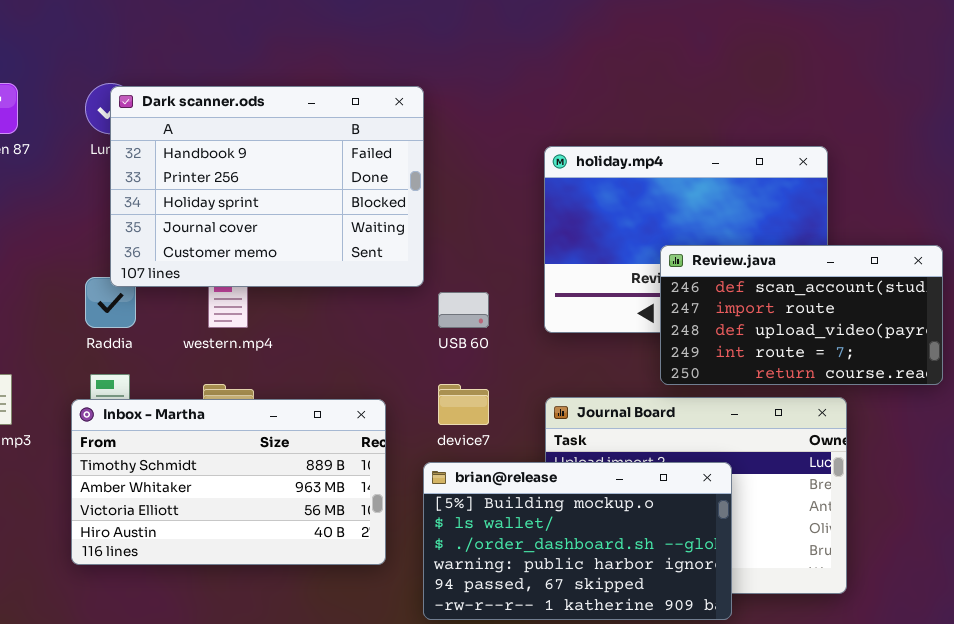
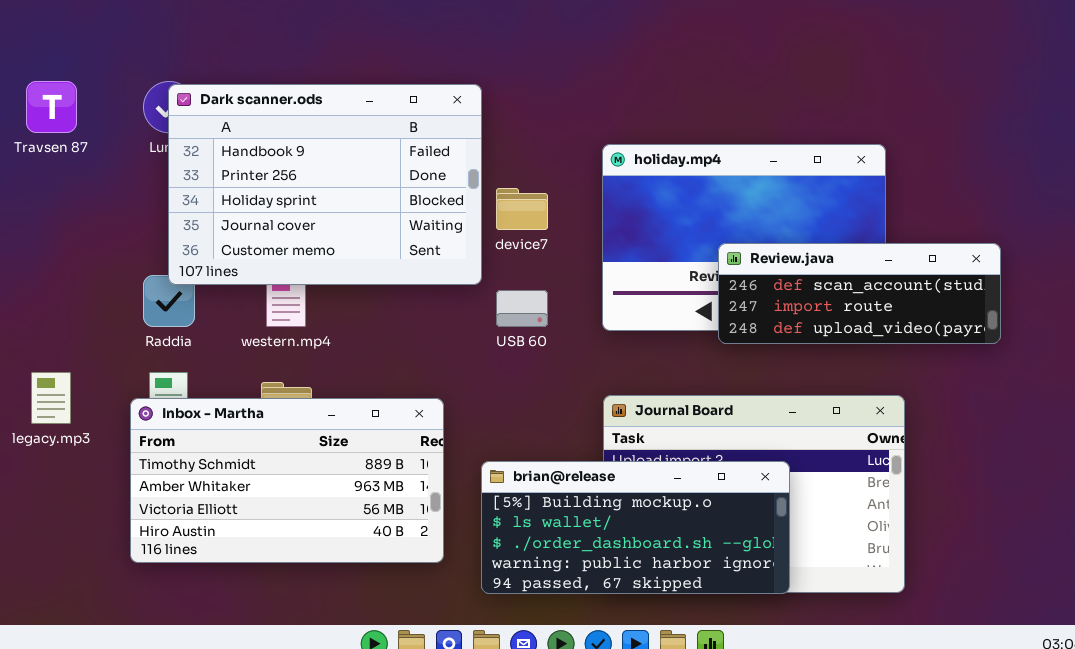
Review.java: [660,245,943,385] -> [718,243,1001,344], resized
device7: [438,384,489,425] -> [496,188,548,230], moved
brian@release: [423,462,732,620] -> [481,461,790,594], resized

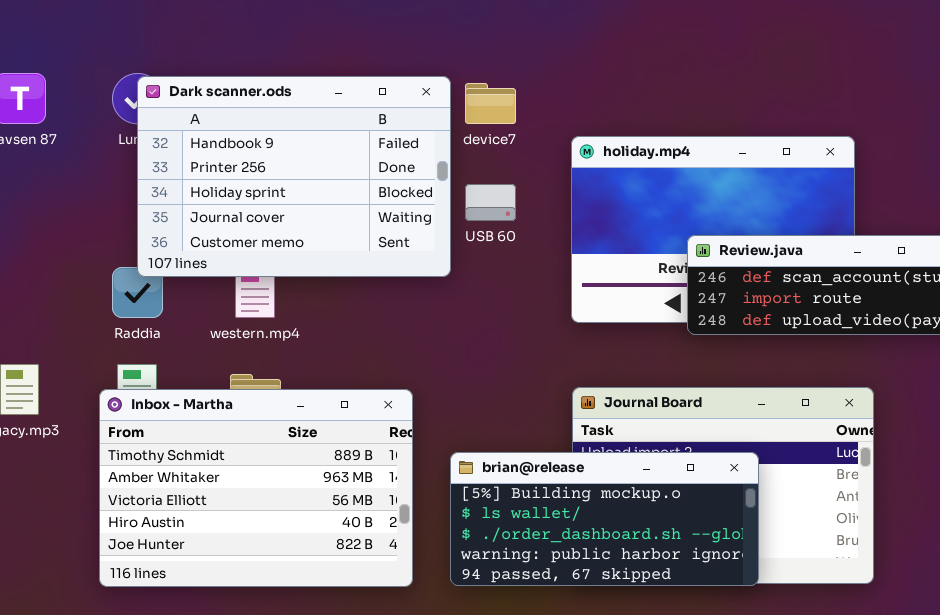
device7: [496,188,548,230] -> [465,83,516,124], moved
USB 60: [496,290,548,327] -> [465,184,516,221], moved
Inbox - Martha: [130,398,444,563] -> [99,389,413,587], resized

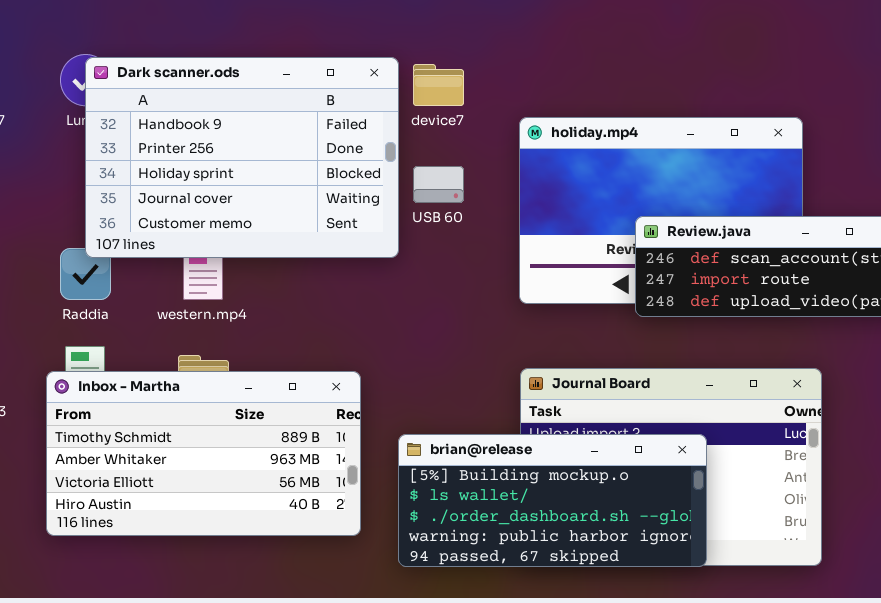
Inbox - Martha: [99,389,413,587] -> [46,371,361,536], resized

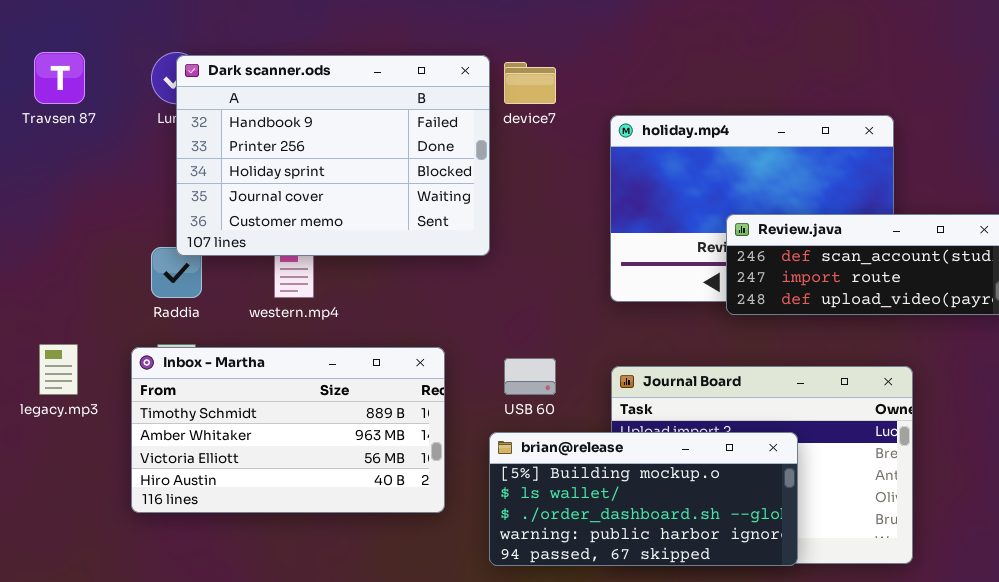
USB 60: [413,166,464,203] -> [504,358,556,395], moved
Inbox - Martha: [46,371,361,536] -> [131,347,445,513], moved

